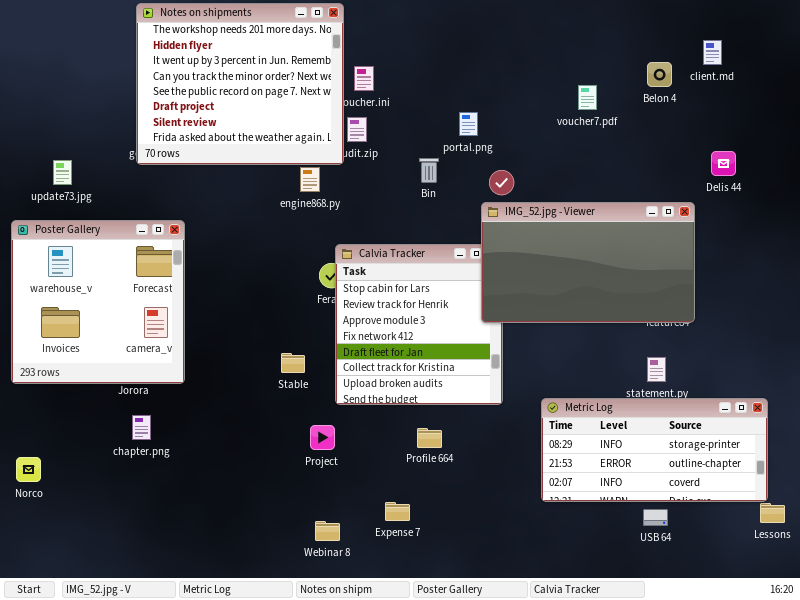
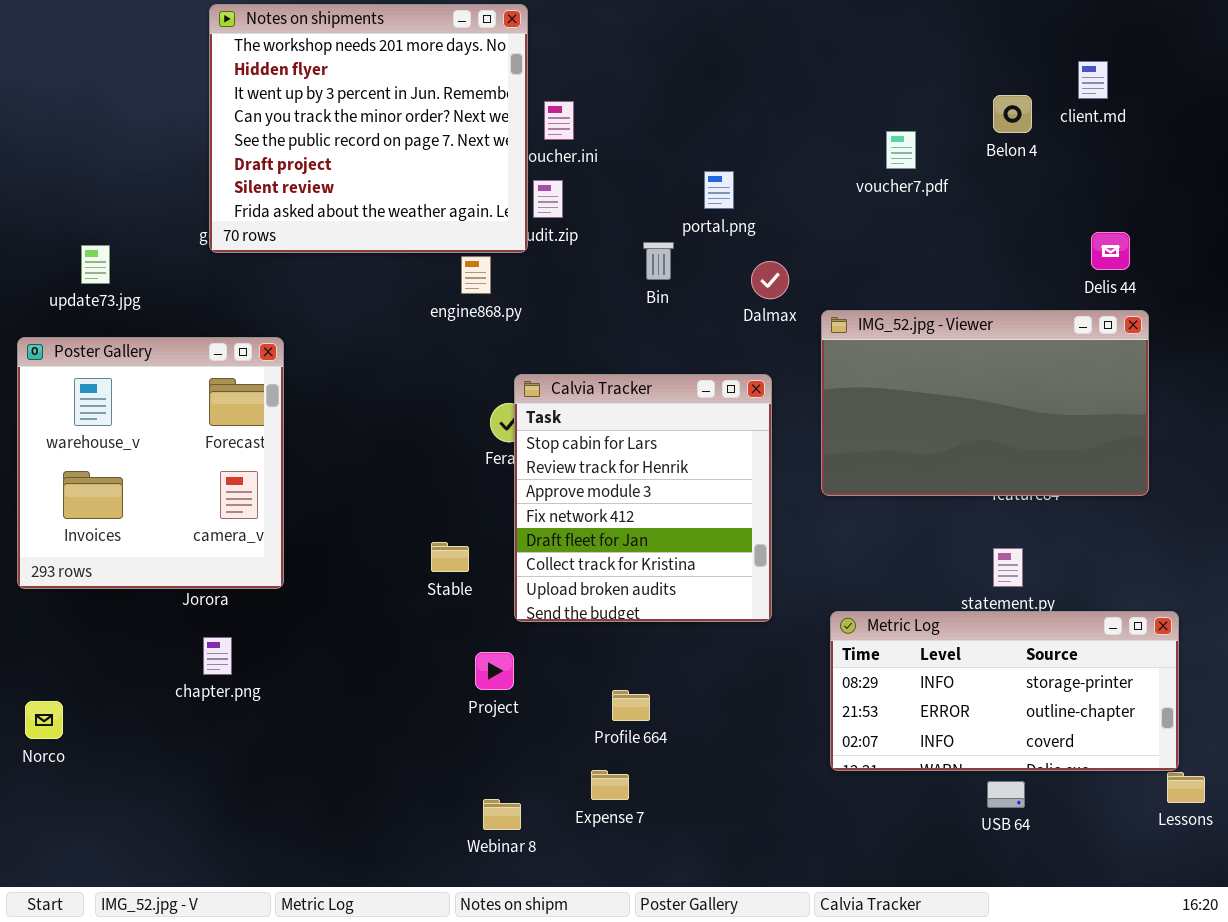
IMG_52.jpg - Viewer: [481,202,695,323] -> [821,310,1149,496], moved
Profile 664: [417,428,442,448] -> [612,690,650,721], moved

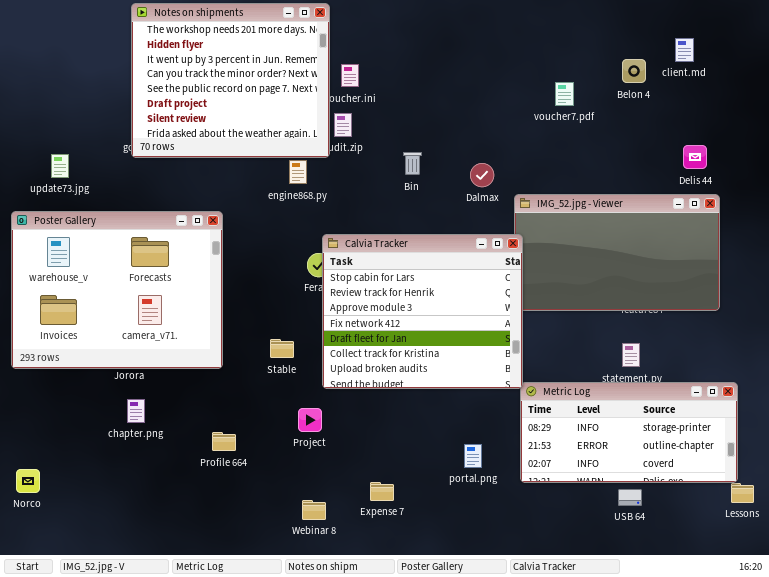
portal.png: [704,171,734,209] -> [464,444,482,468], moved
Poster Gallery: [17,337,284,589] -> [11,211,223,369], resized
Calvia Tracker: [514,374,772,622] -> [322,234,523,389], resized
Profile 664: [612,690,650,721] -> [212,432,236,451], moved
Norco: [25,701,63,739] -> [16,469,40,493], moved

